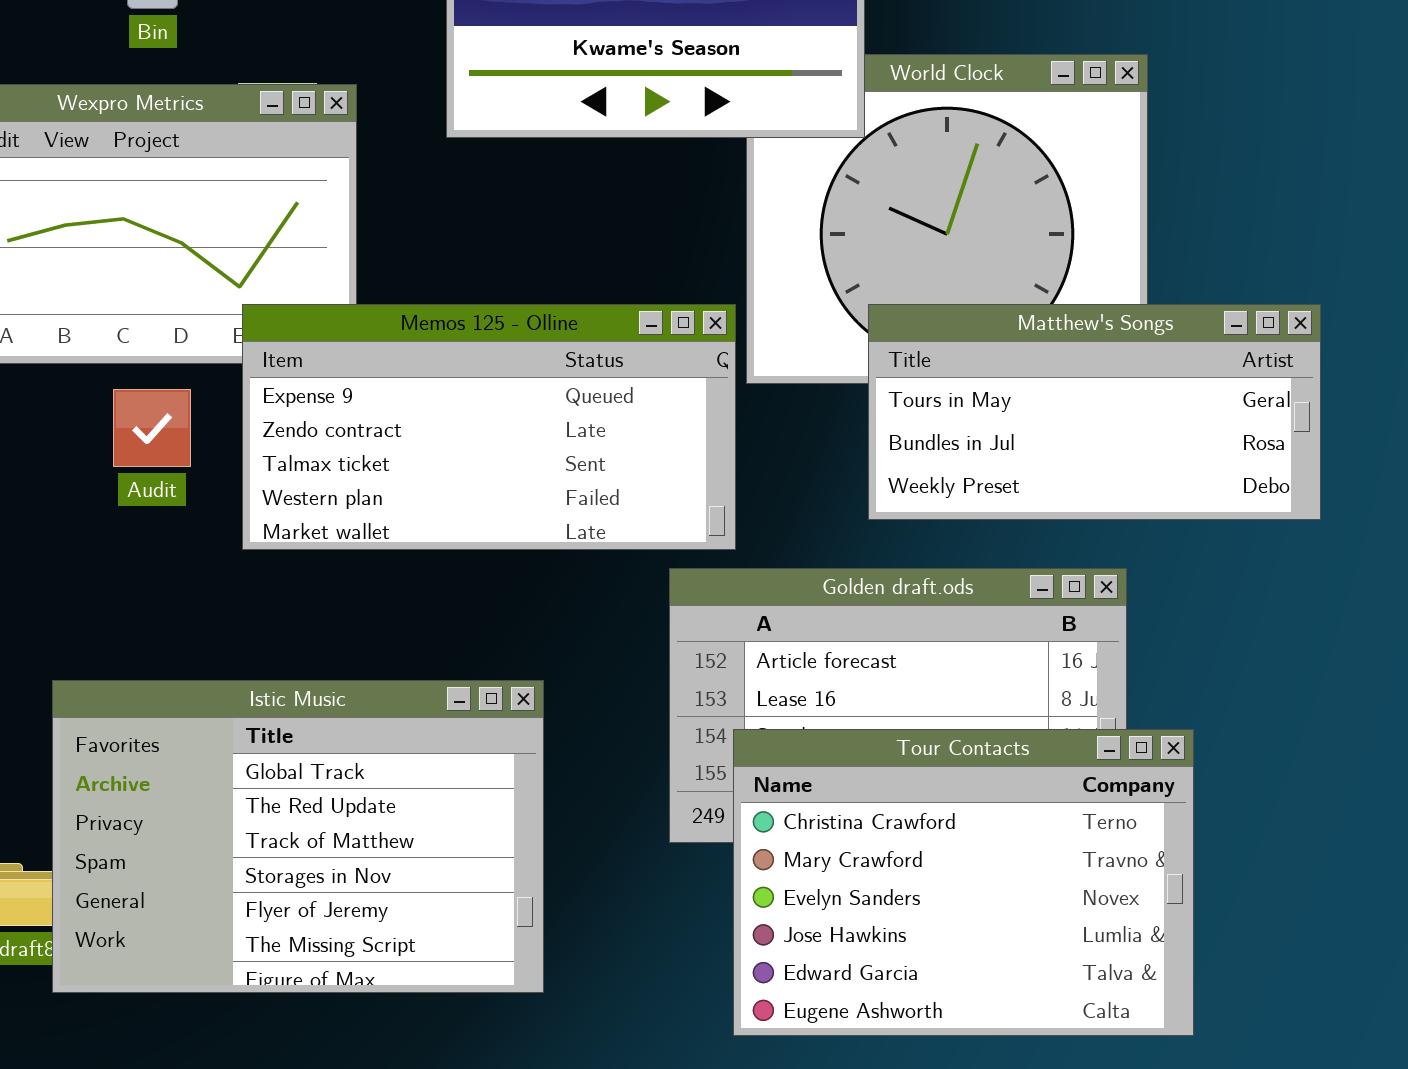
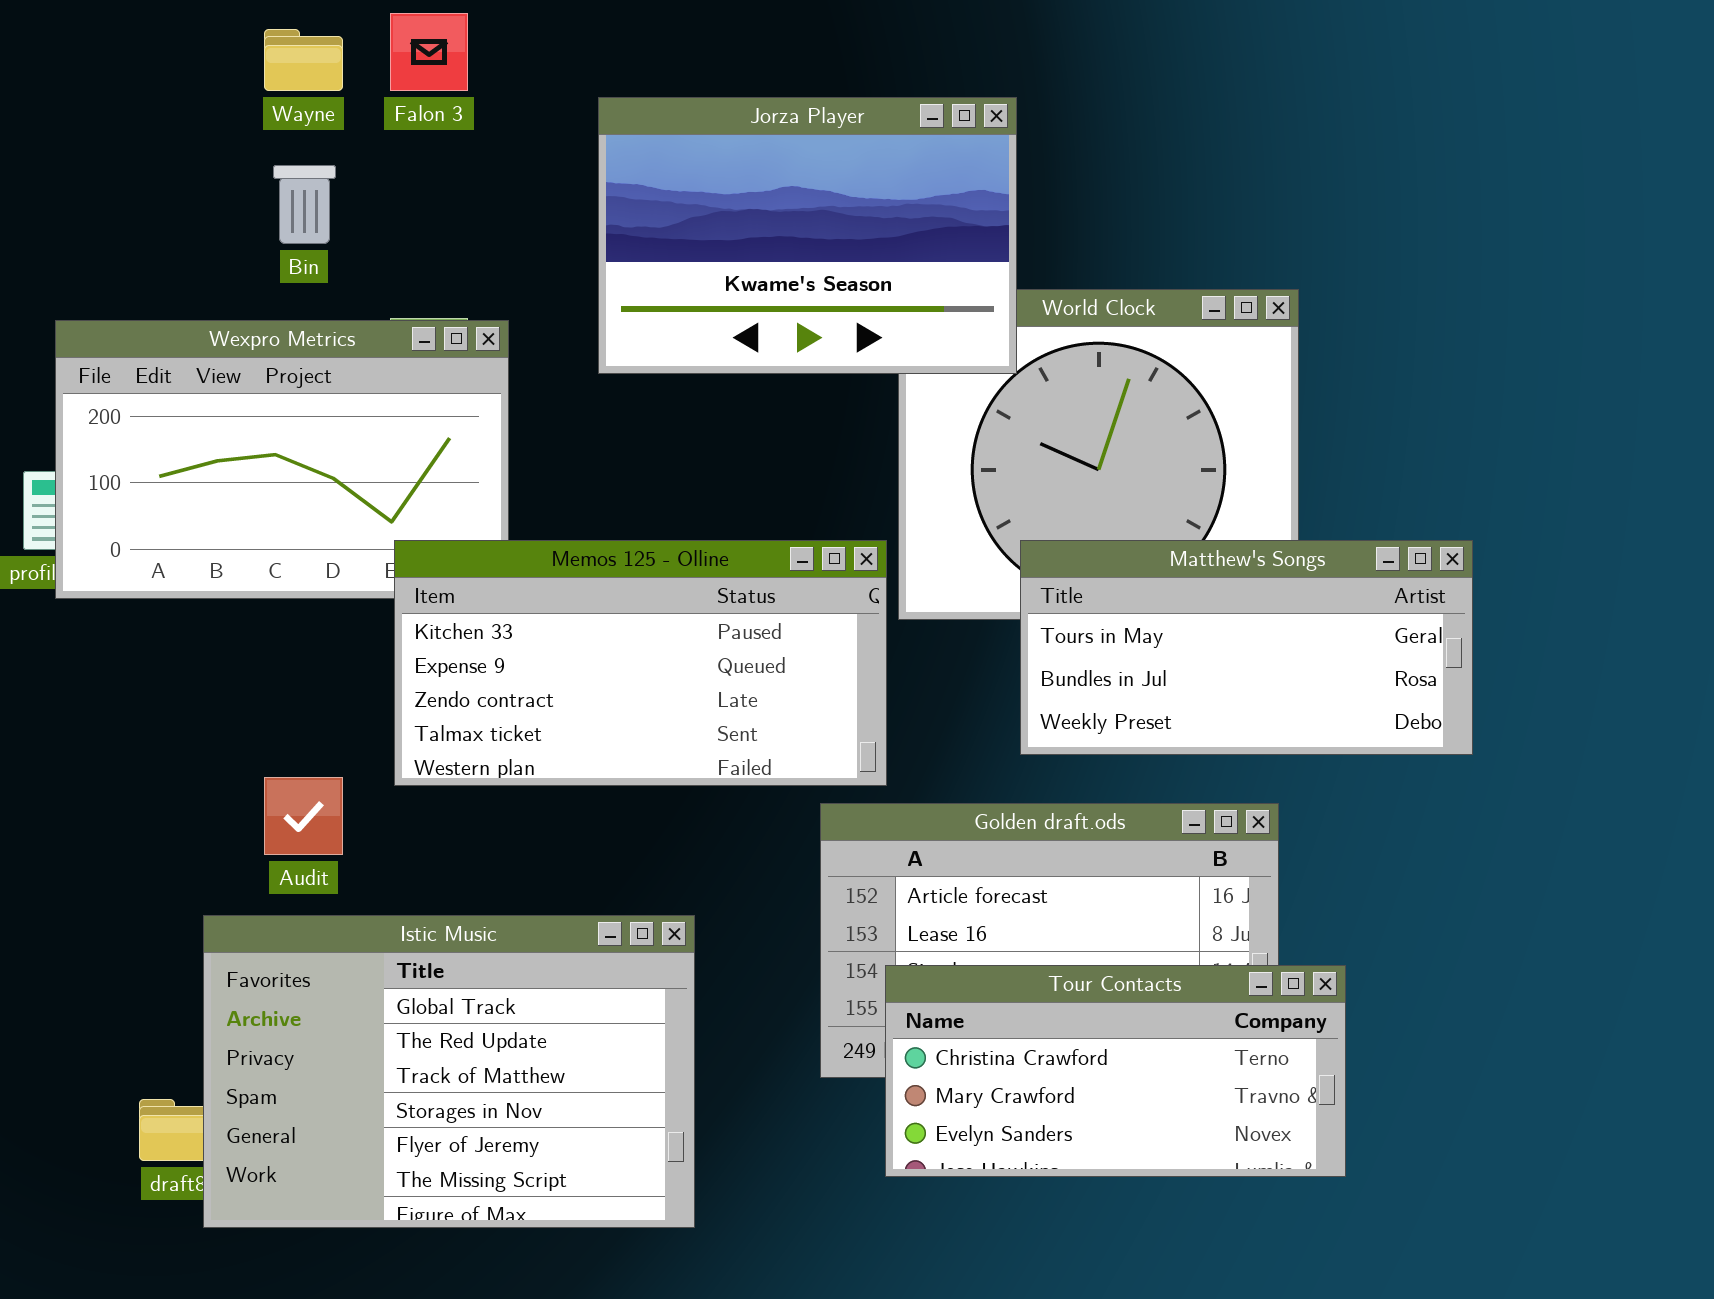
Memos 125 - Olline: [242,304,736,550] -> [394,540,887,786], scrolled up 1 row
Audit: [113,389,191,467] -> [264,777,343,855], moved
Tour Contacts: [733,729,1194,1036] -> [885,965,1346,1177], resized

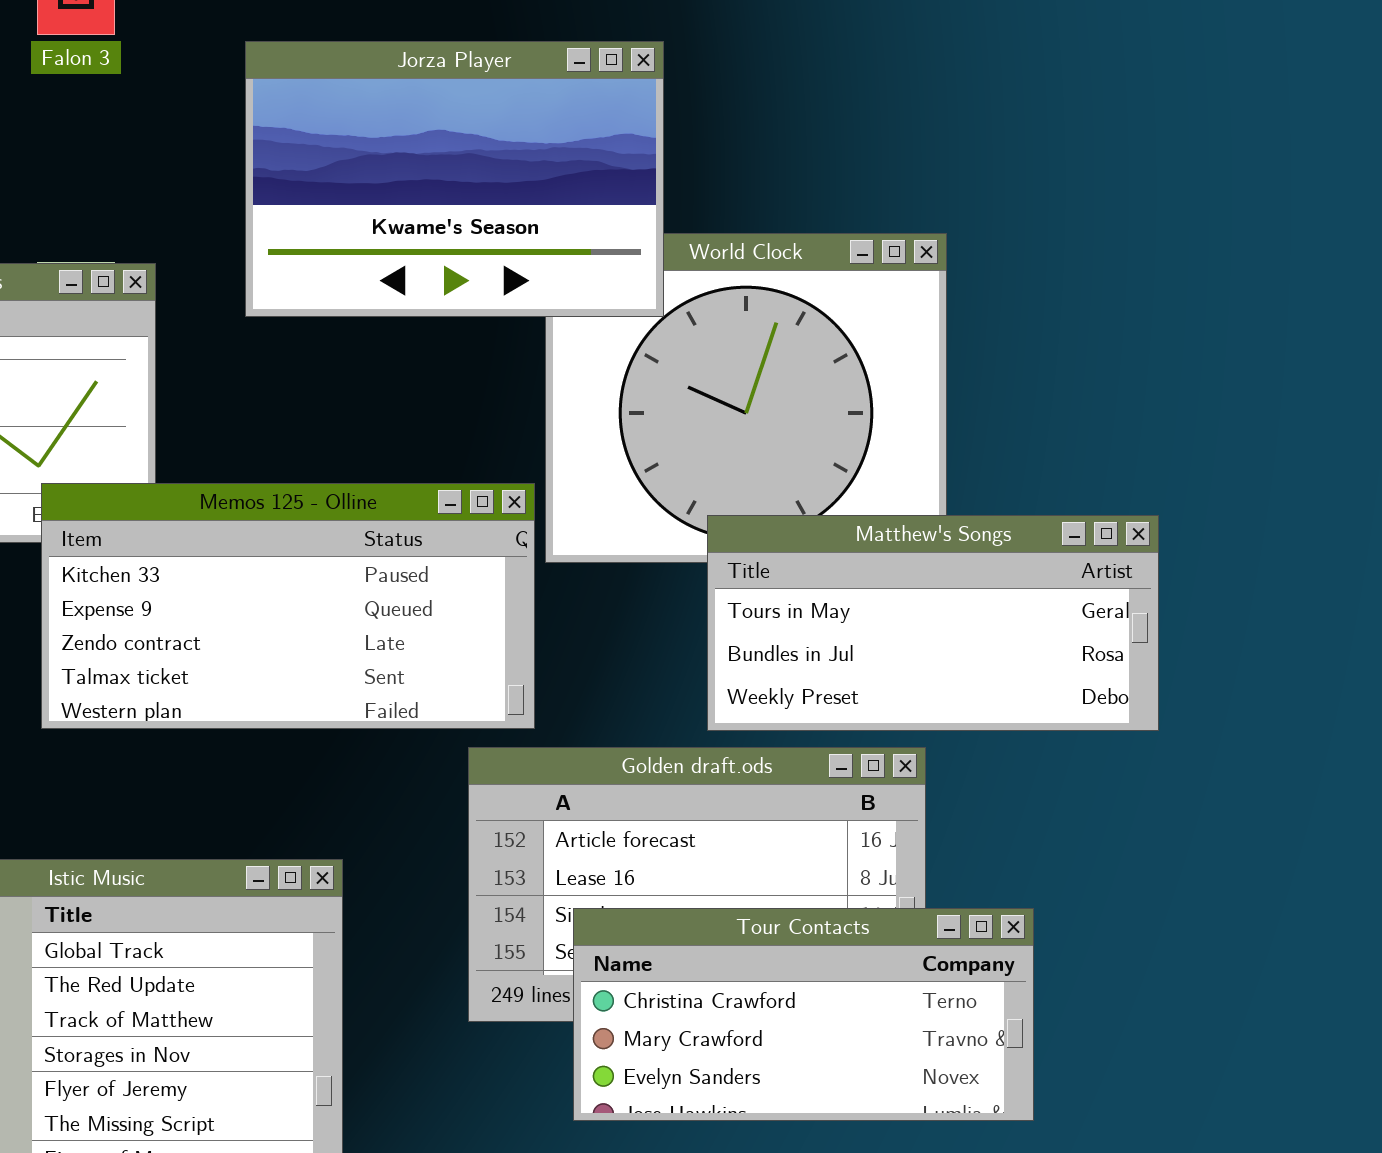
Matthew's Songs: [1020,540,1473,755] -> [707,515,1159,731], moved
Tour Contacts: [885,965,1346,1177] -> [573,908,1034,1121], moved

